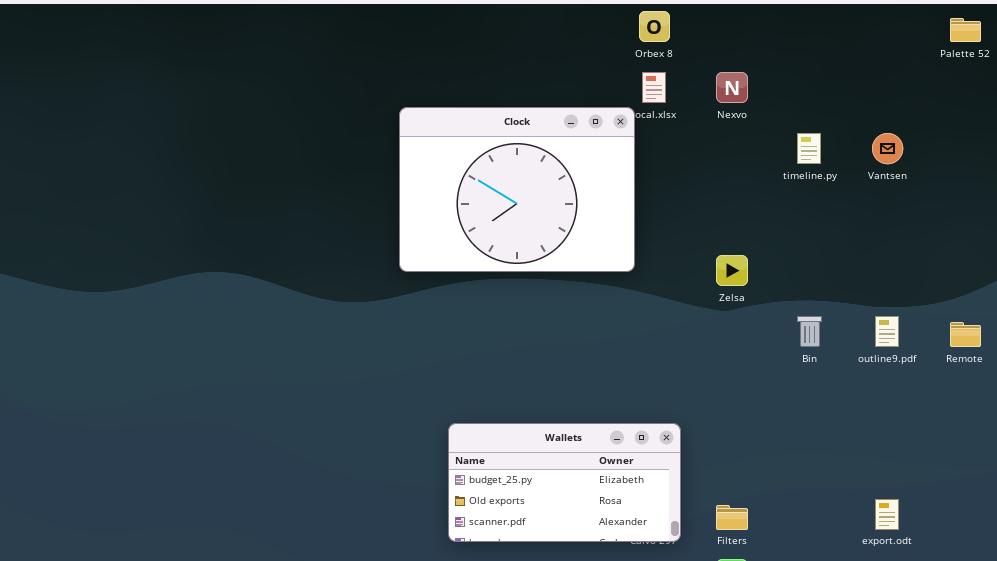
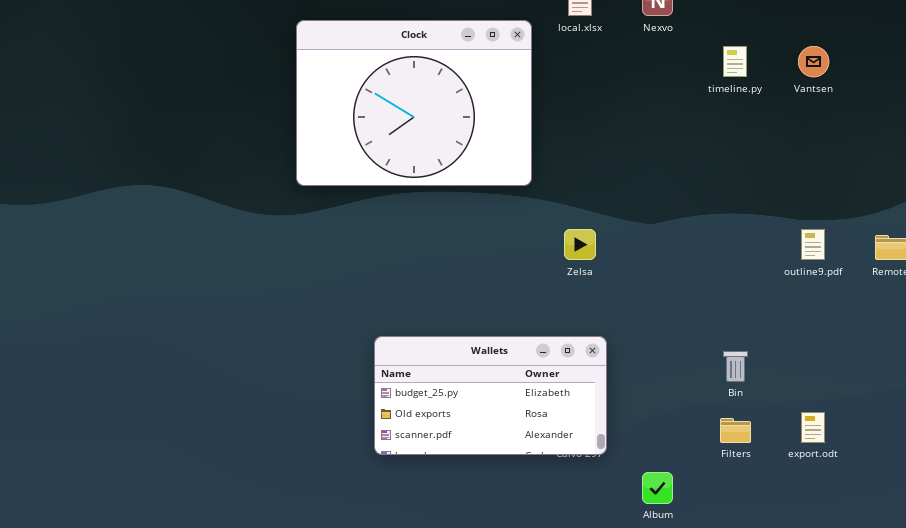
Clock: [399,107,635,272] -> [296,20,532,186], moved
Zelsa: [716,255,748,286] -> [564,229,596,260], moved
Bin: [797,316,822,347] -> [723,351,748,382], moved
Filters: [716,505,748,530] -> [720,418,751,443], moved

